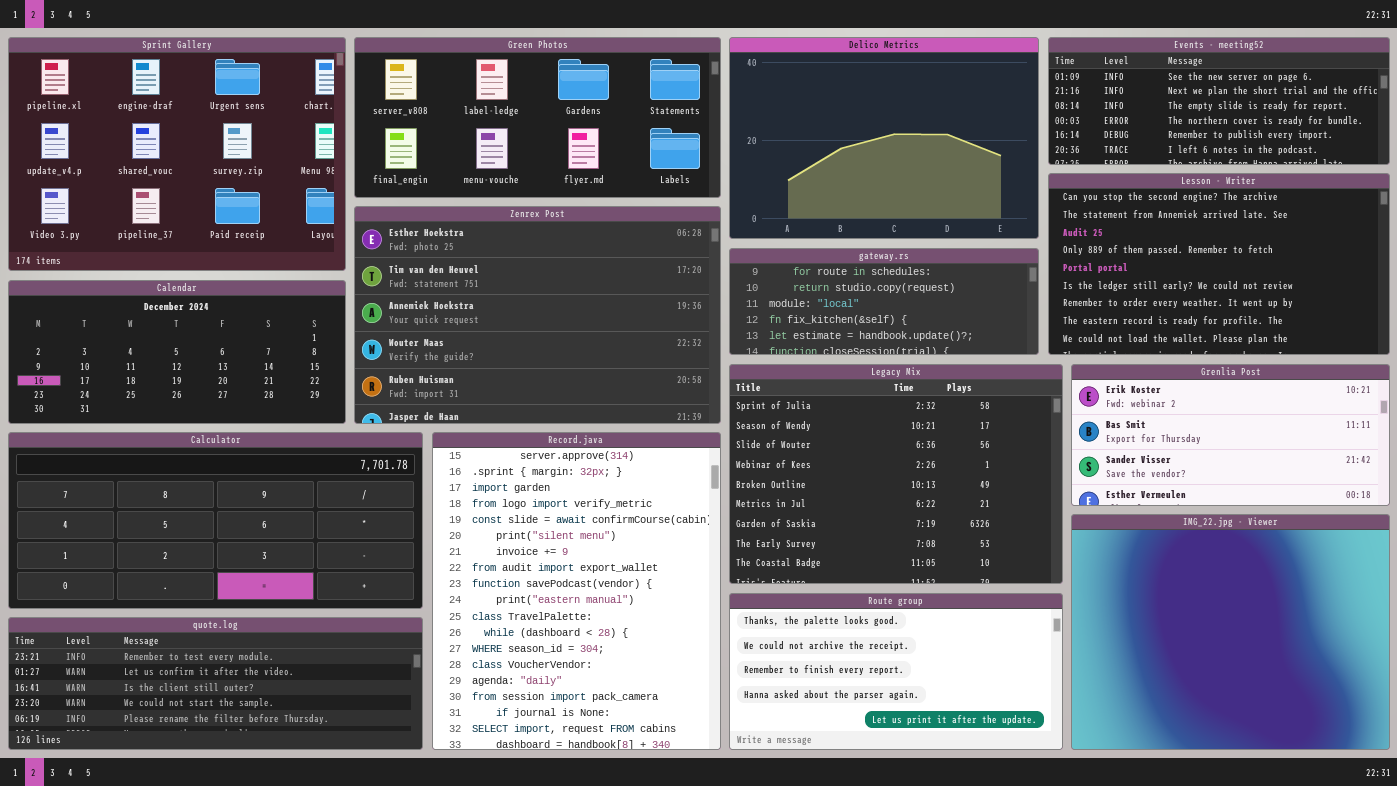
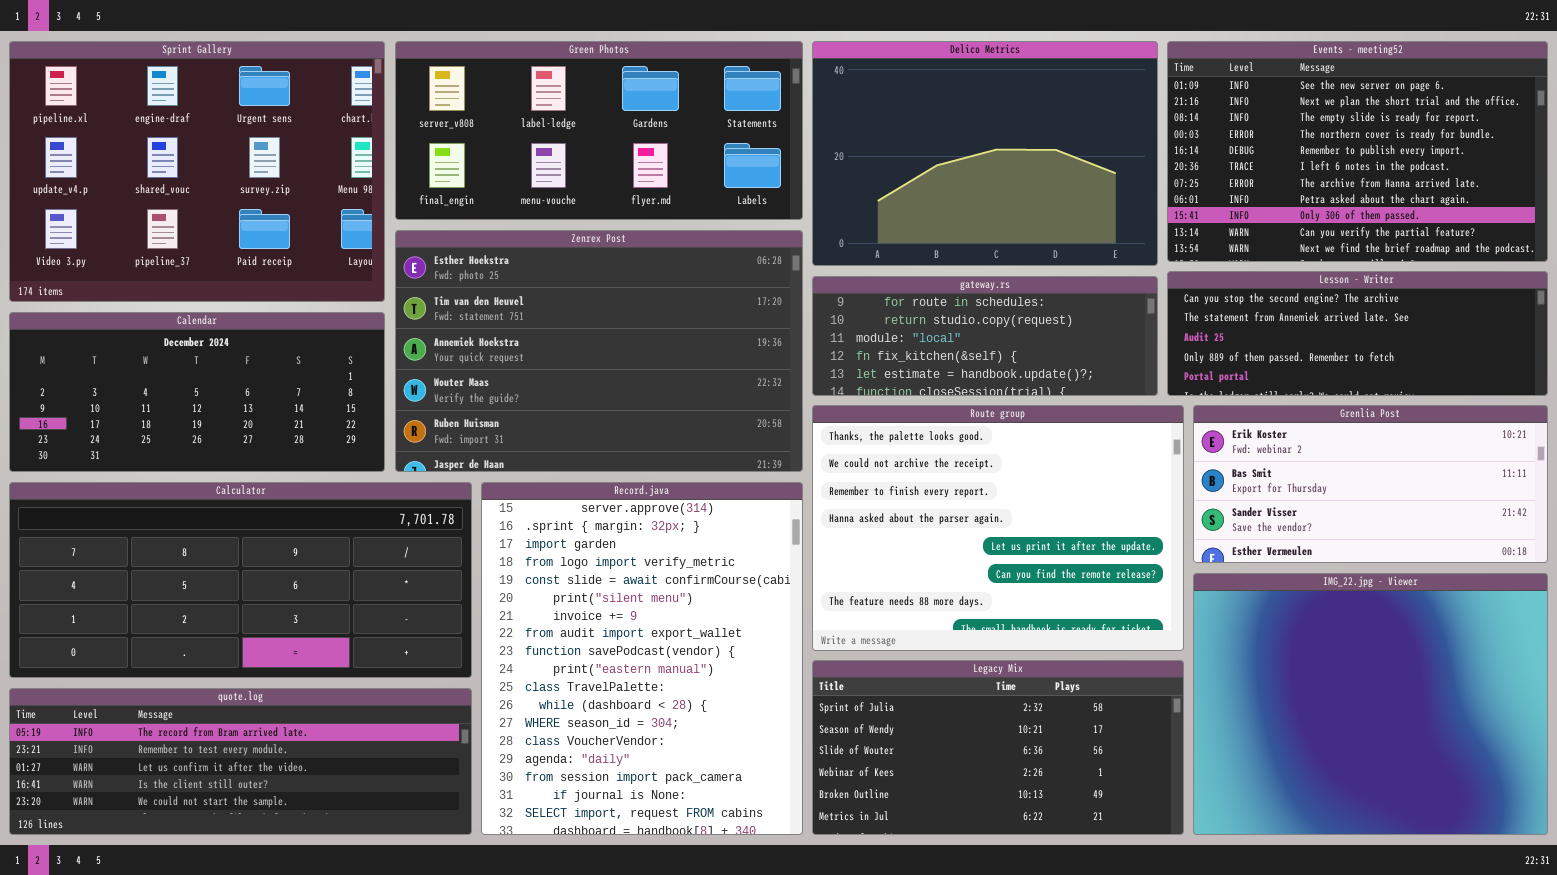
Events - meeting52: [1048,37,1390,165] -> [1167,41,1548,262], resized
Lesson - Writer: [1048,173,1390,355] -> [1167,271,1548,396], resized
Legacy Mix: [729,364,1063,584] -> [812,660,1184,835], moved, resized
Route group: [729,593,1063,750] -> [812,405,1184,651], moved, resized
quote.log: [8,617,423,750] -> [9,688,472,835], scrolled up 1 row

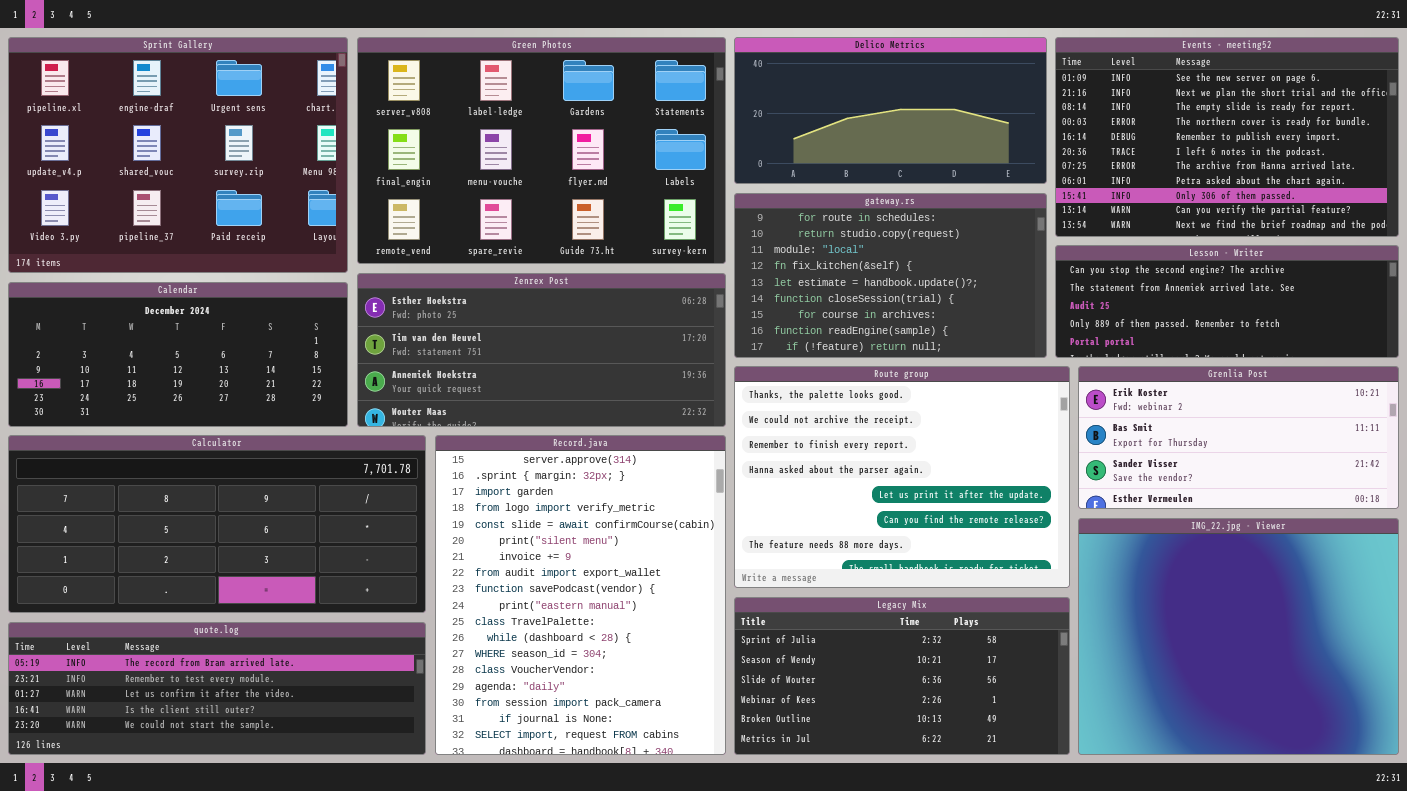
Green Photos: [395,41,803,220] -> [357,37,726,264], resized
Delico Metrics: [812,41,1158,266] -> [734,37,1047,184], resized
Zenrex Post: [395,230,803,472] -> [357,273,726,427], resized
gateway.rs: [812,276,1158,396] -> [734,193,1047,358], resized

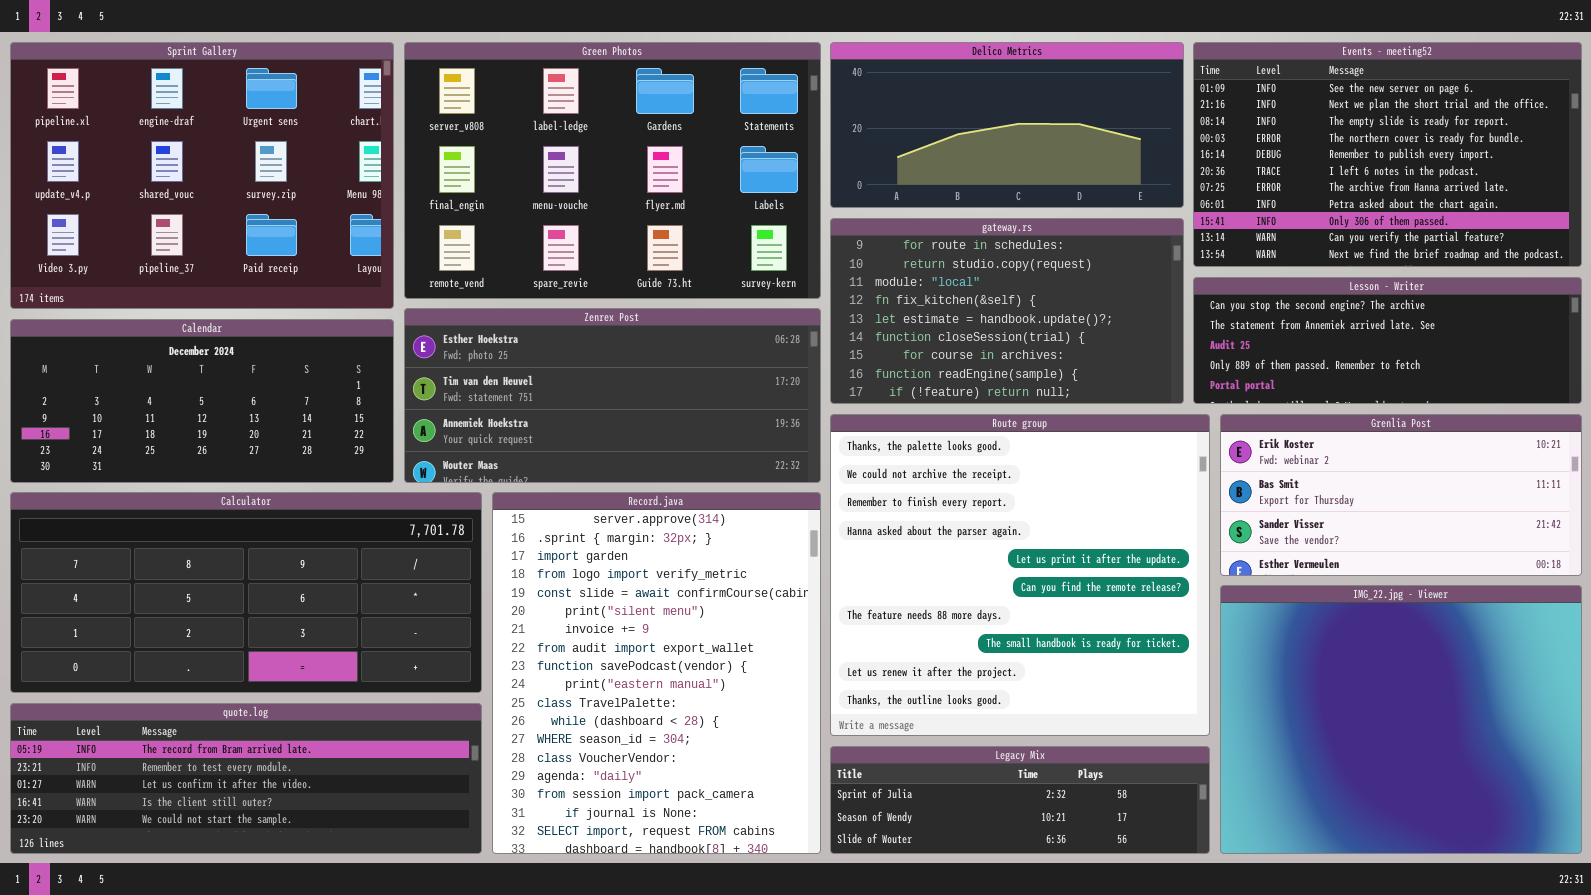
Route group: [734,366,1070,588] -> [830,414,1210,736], resized
Legacy Mix: [734,597,1070,755] -> [830,746,1210,854], resized

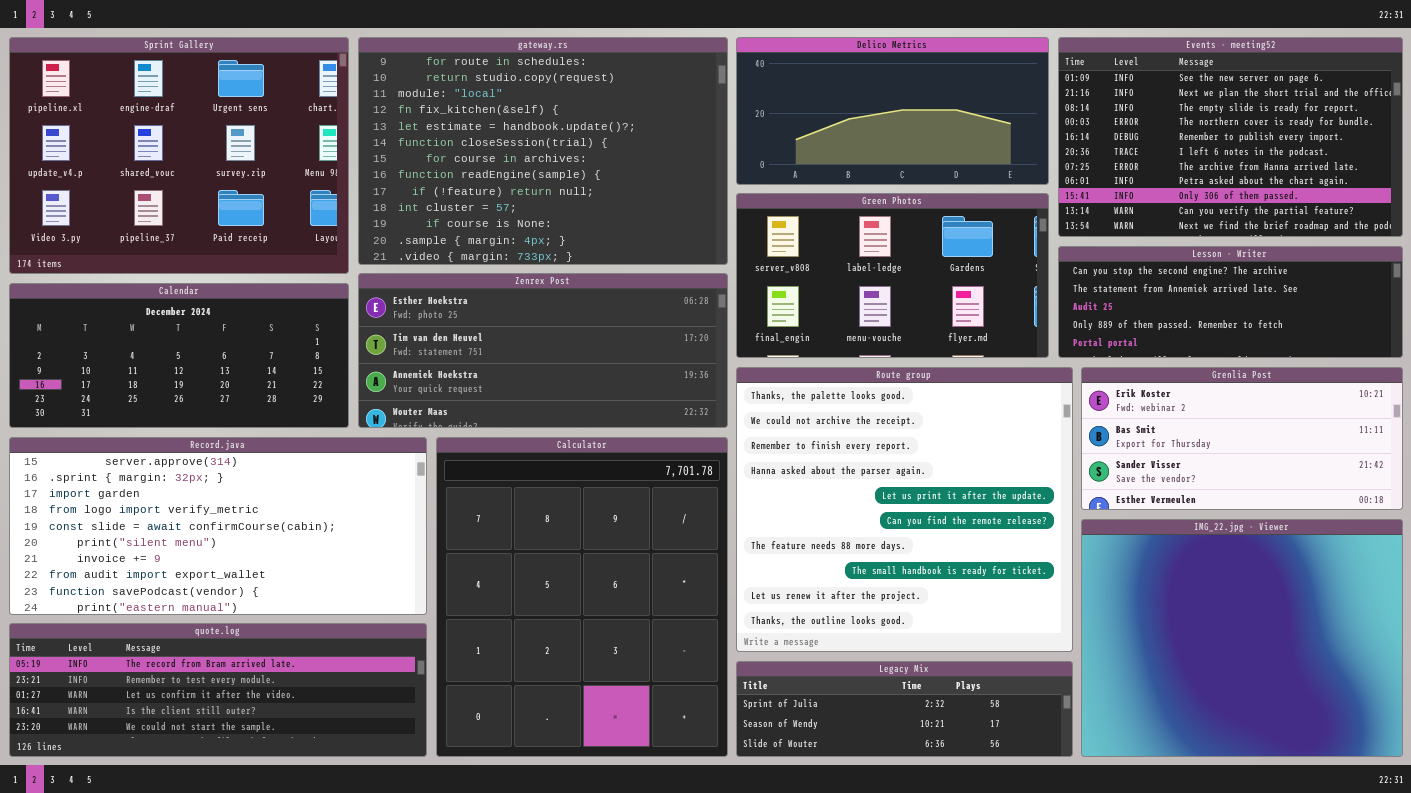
Green Photos: [404,42,821,299] -> [736,193,1049,358], moved, resized
gateway.rs: [830,218,1184,404] -> [358,37,728,265], moved, resized
Calculator: [10,492,482,693] -> [436,437,728,757], moved, resized
Record.java: [492,492,821,854] -> [9,437,427,615], moved, resized

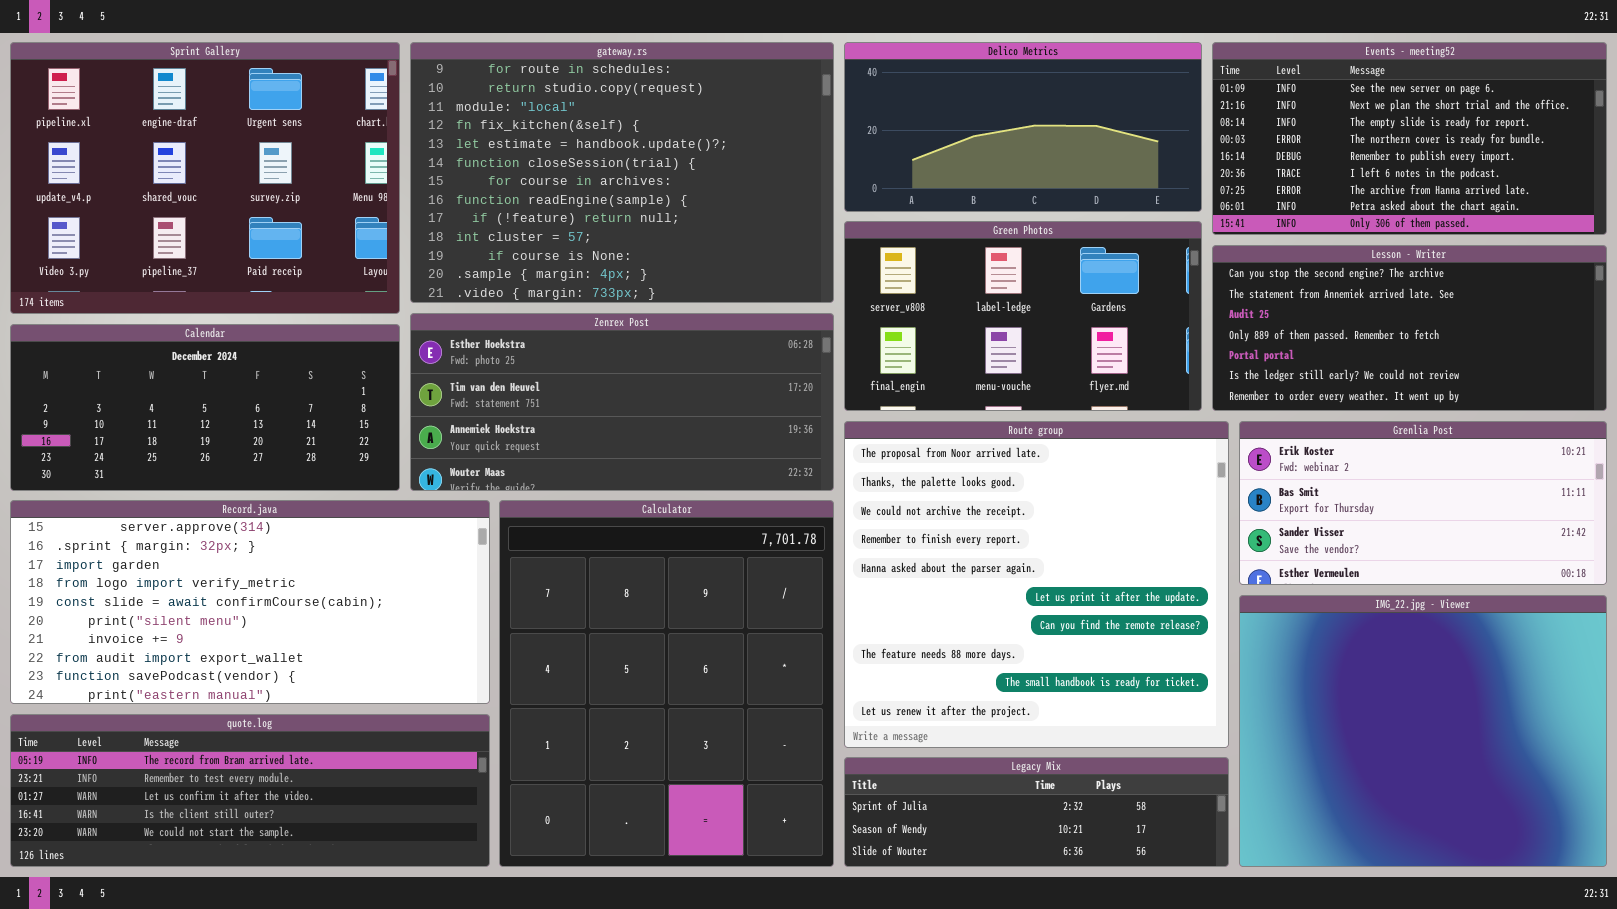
Events - meeting52: [1058,37,1403,237] -> [1212,42,1607,235], resized
Lesson - Writer: [1058,246,1403,358] -> [1212,245,1607,411], resized
Route group: [736,367,1073,652] -> [844,421,1229,748], scrolled up 1 row

